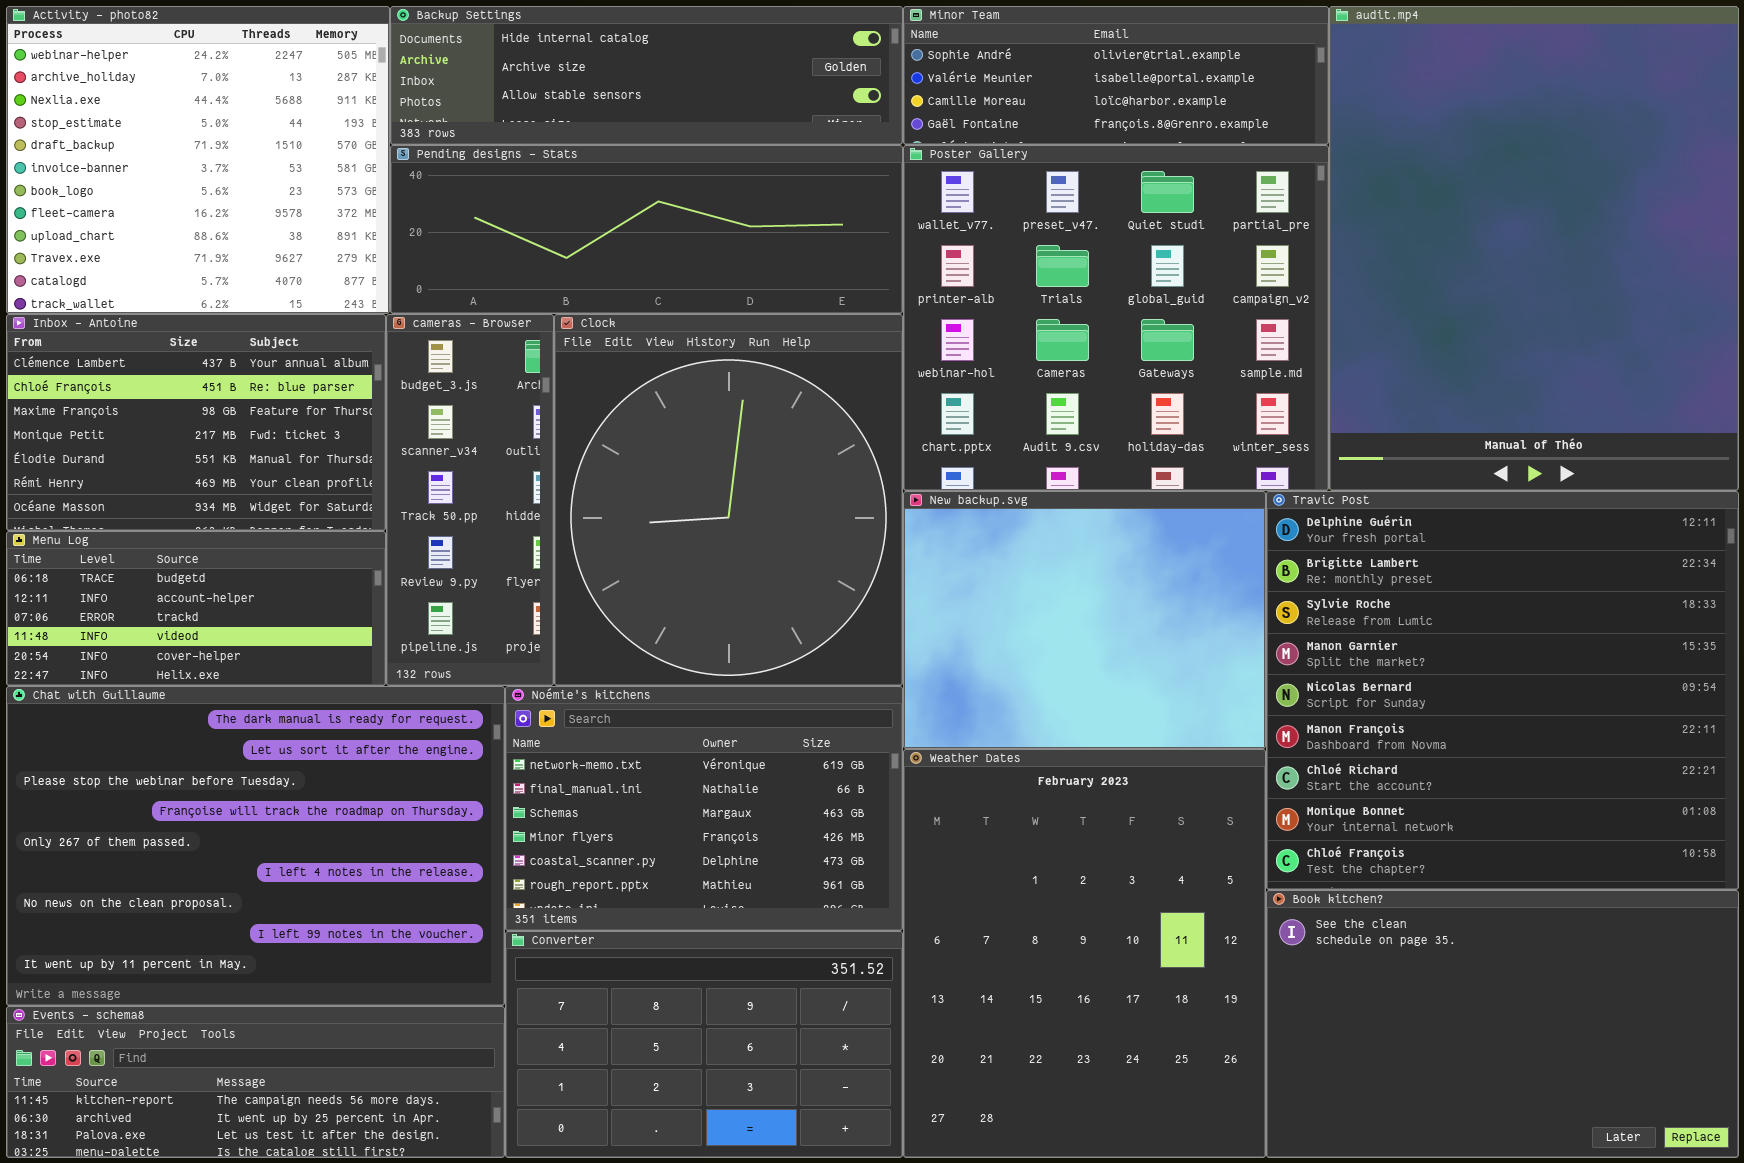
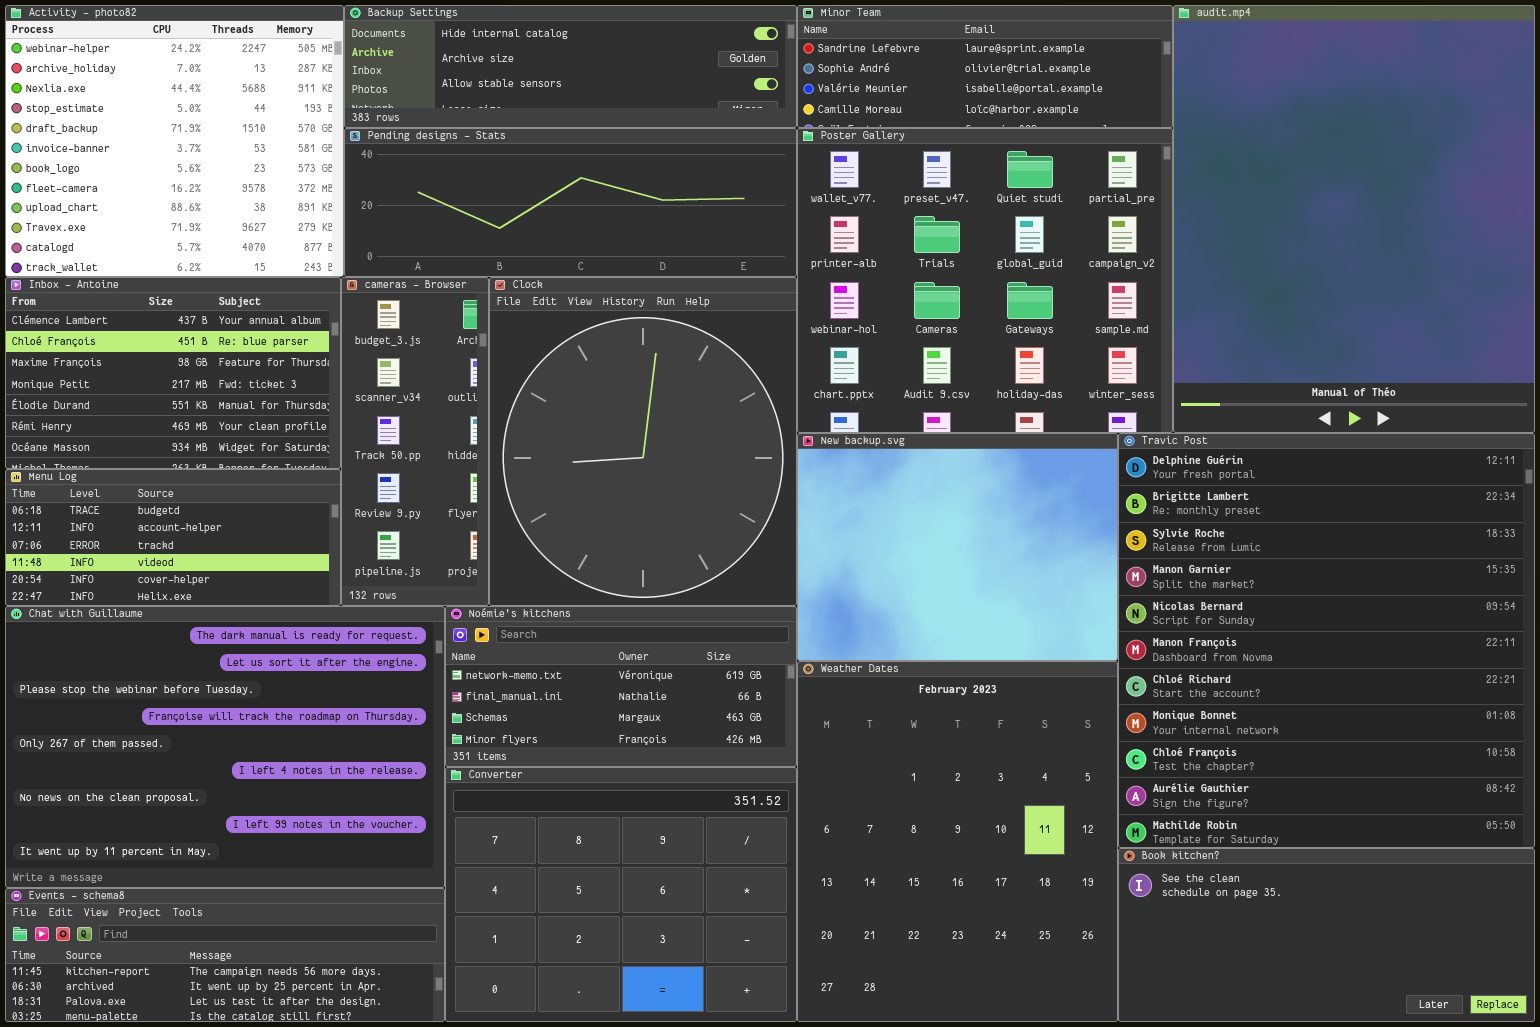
Minor Team: [903,6,1329,145] -> [797,5,1173,128], scrolled up 1 row
Travic Post: [1266,491,1739,890] -> [1118,433,1535,848], resized
Noémie's kitchens: [505,686,903,931] -> [445,606,797,767], resized
Book kitchen?: [1266,890,1739,1158] -> [1118,848,1535,1022], resized
Converter: [505,931,903,1158] -> [445,767,797,1022], resized

